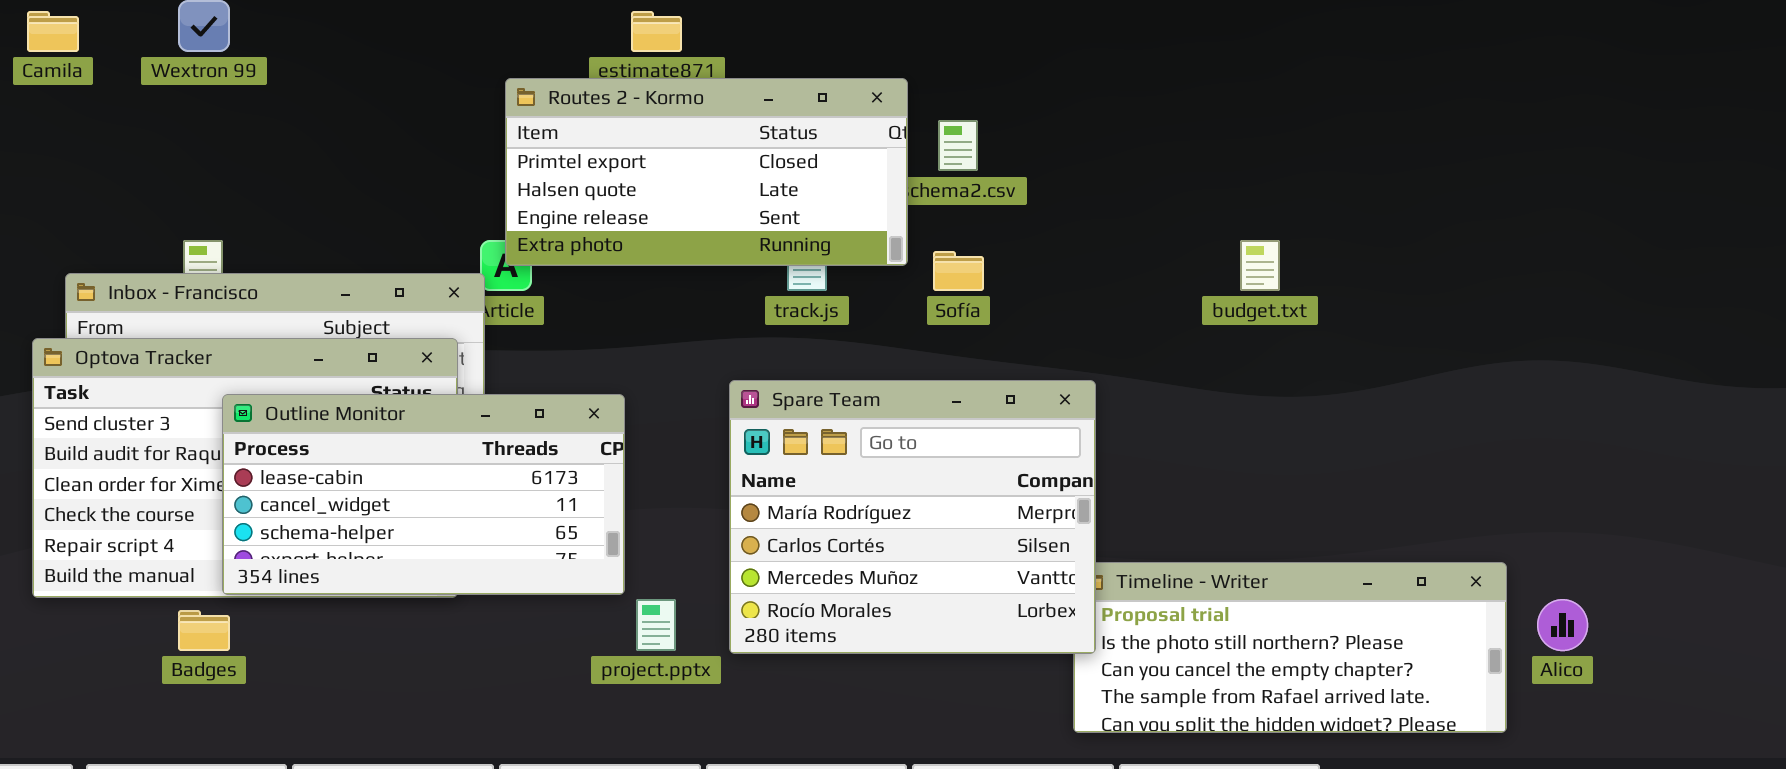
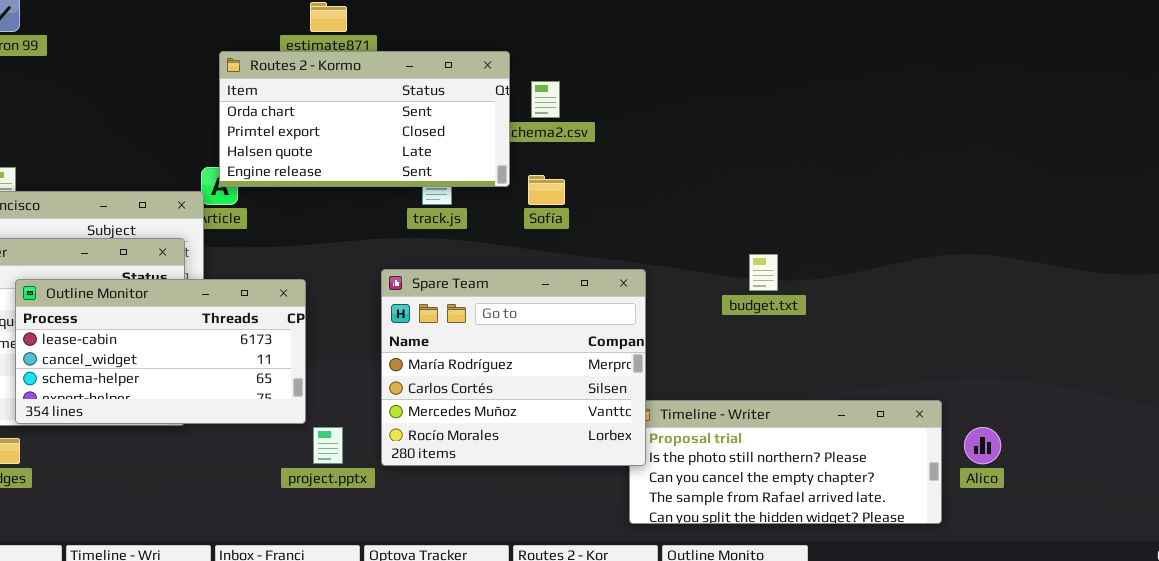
Routes 2 - Kormo: [505,78,908,266] -> [219,51,510,187], scrolled up 1 row
budget.txt: [1240,240,1280,291] -> [749,254,778,291], moved

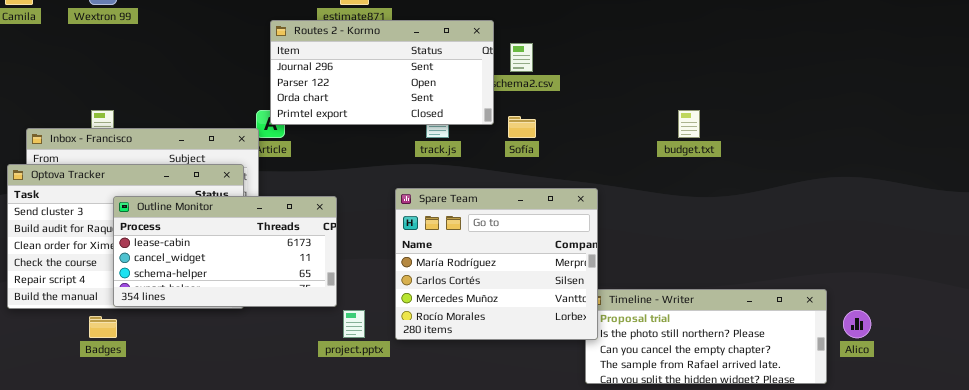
Routes 2 - Kormo: [219,51,510,187] -> [270,20,494,125], scrolled up 2 rows
budget.txt: [749,254,778,291] -> [678,110,700,138], moved

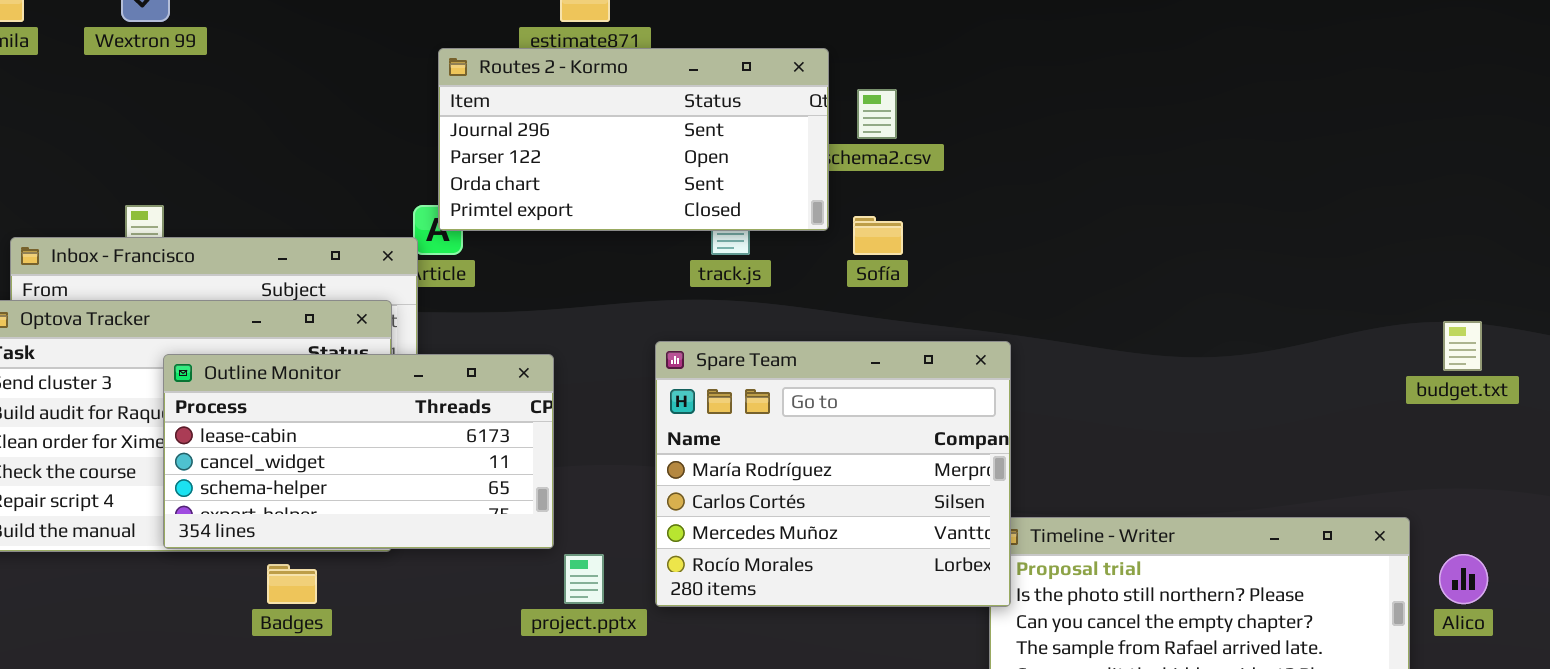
budget.txt: [678,110,700,138] -> [1443,321,1482,371], moved
Badges: [89,316,117,338] -> [267,564,317,604], moved

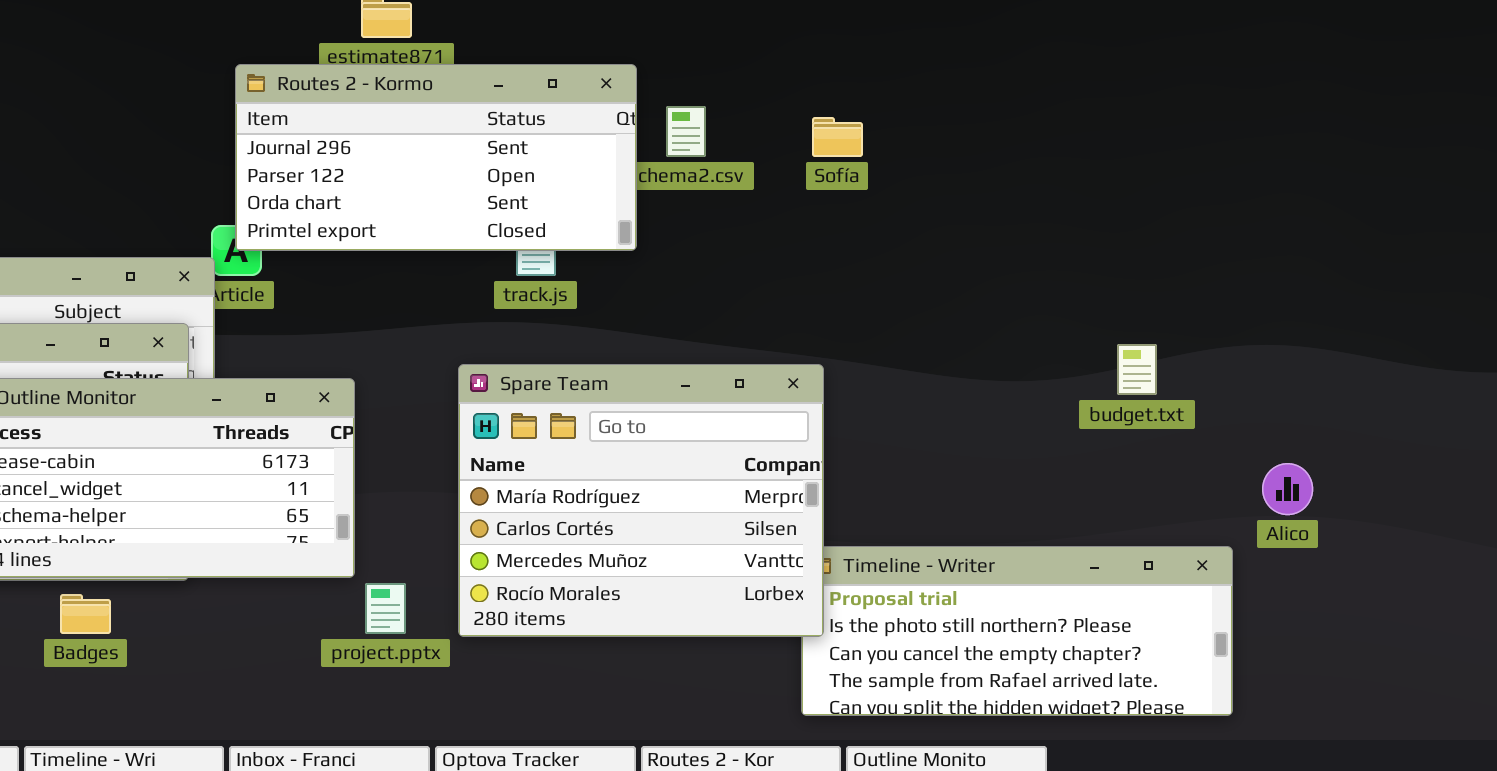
Sofía: [853,216,903,255] -> [812,117,863,157], moved
budget.txt: [1443,321,1482,371] -> [1117,344,1157,395], moved
Alico: [1439,554,1488,604] -> [1262,463,1313,515], moved

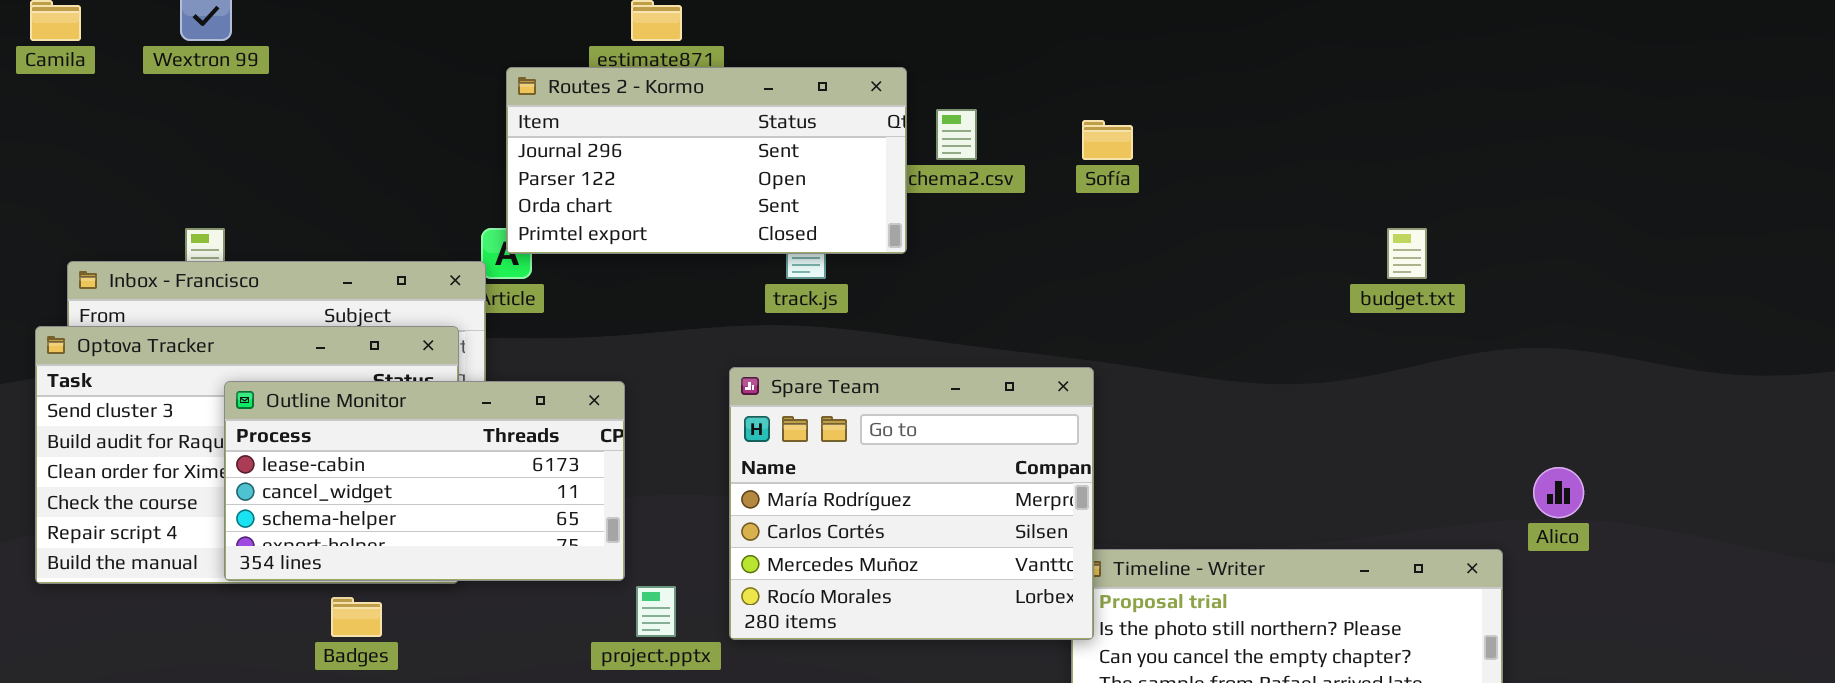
budget.txt: [1117,344,1157,395] -> [1387,228,1427,279], moved

